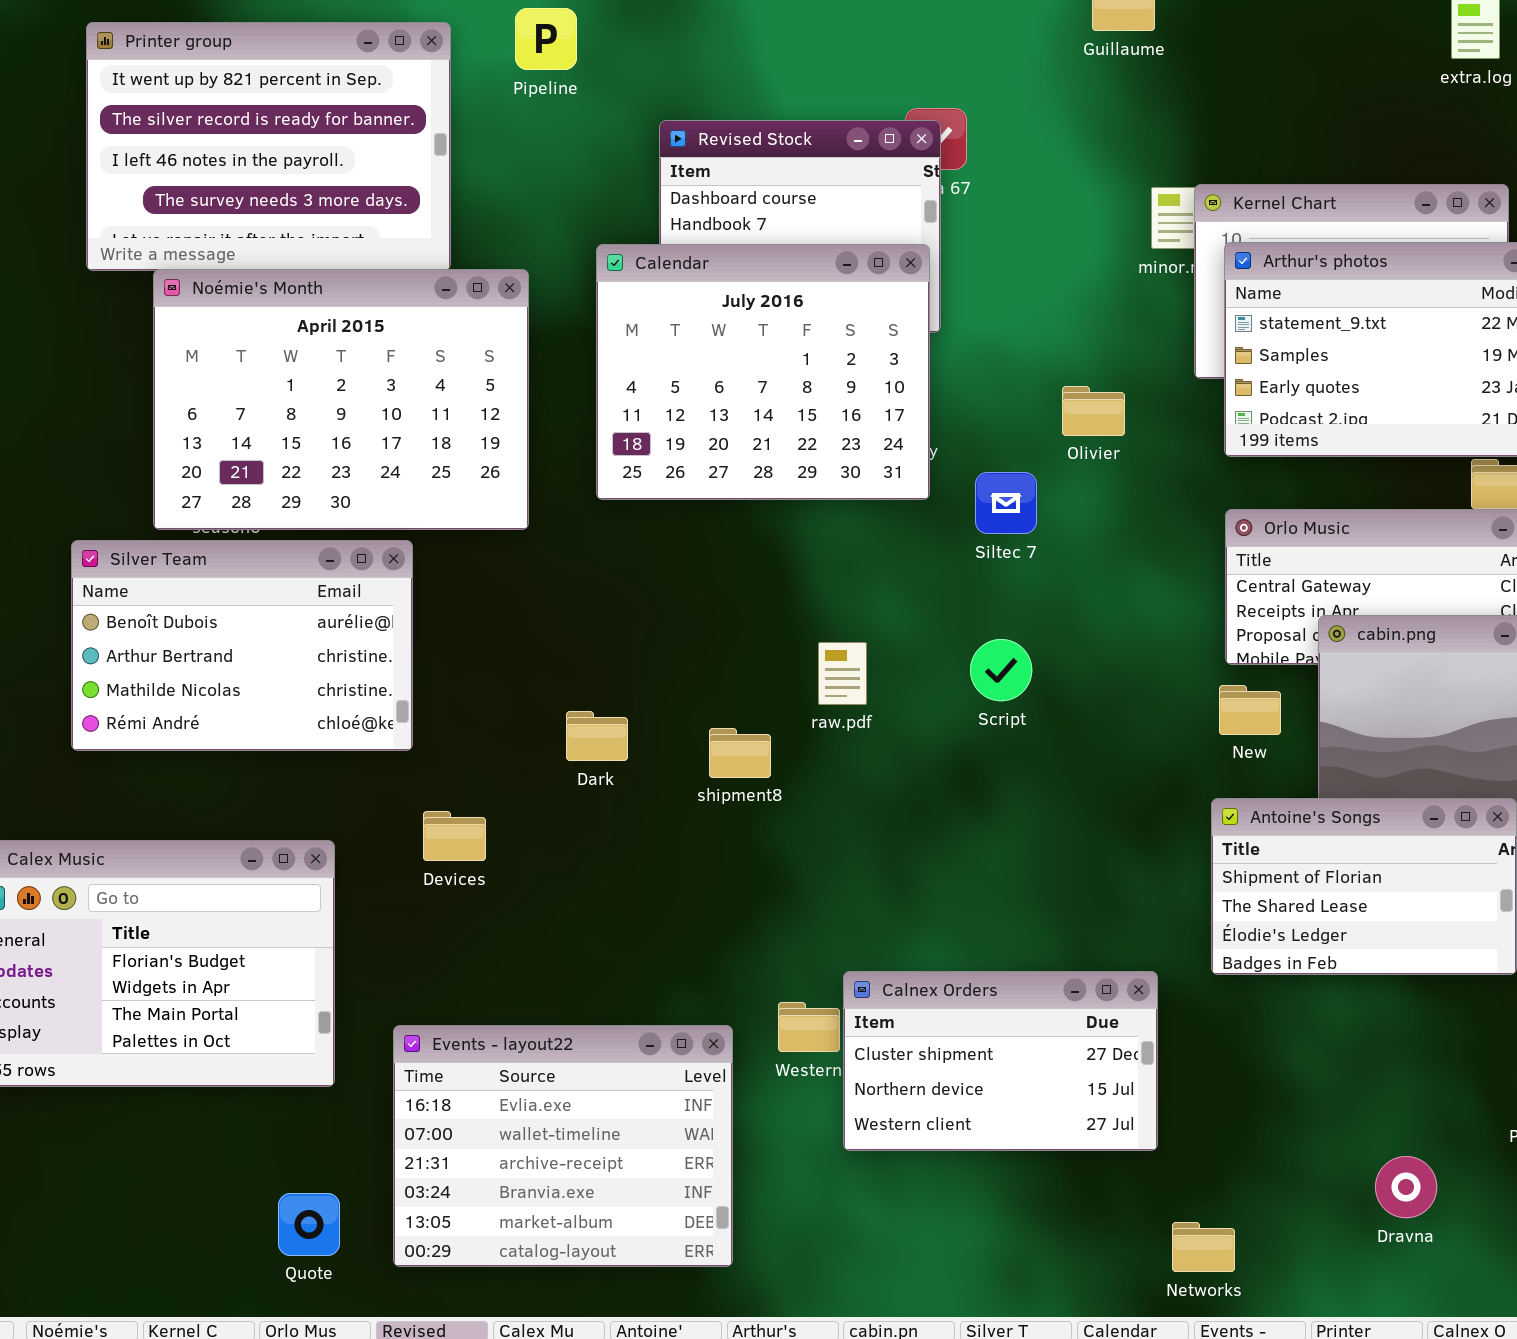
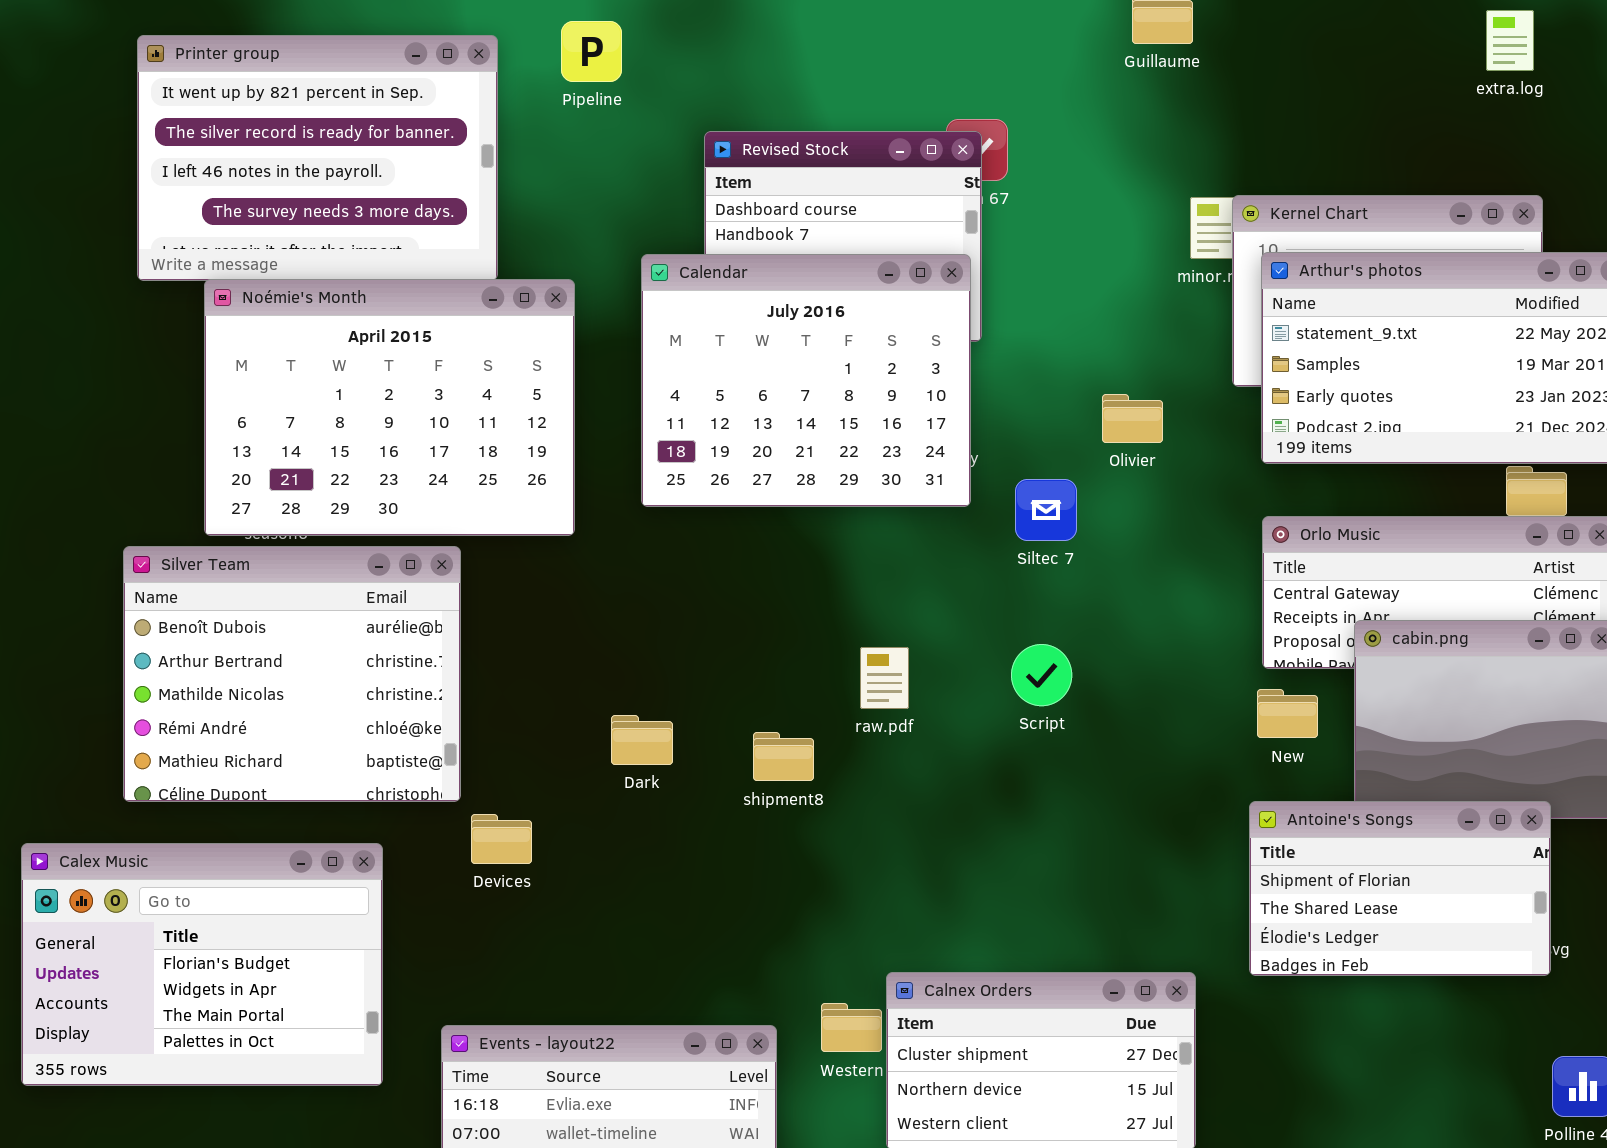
Silver Team: [71,540,413,751] -> [123,546,461,802], resized

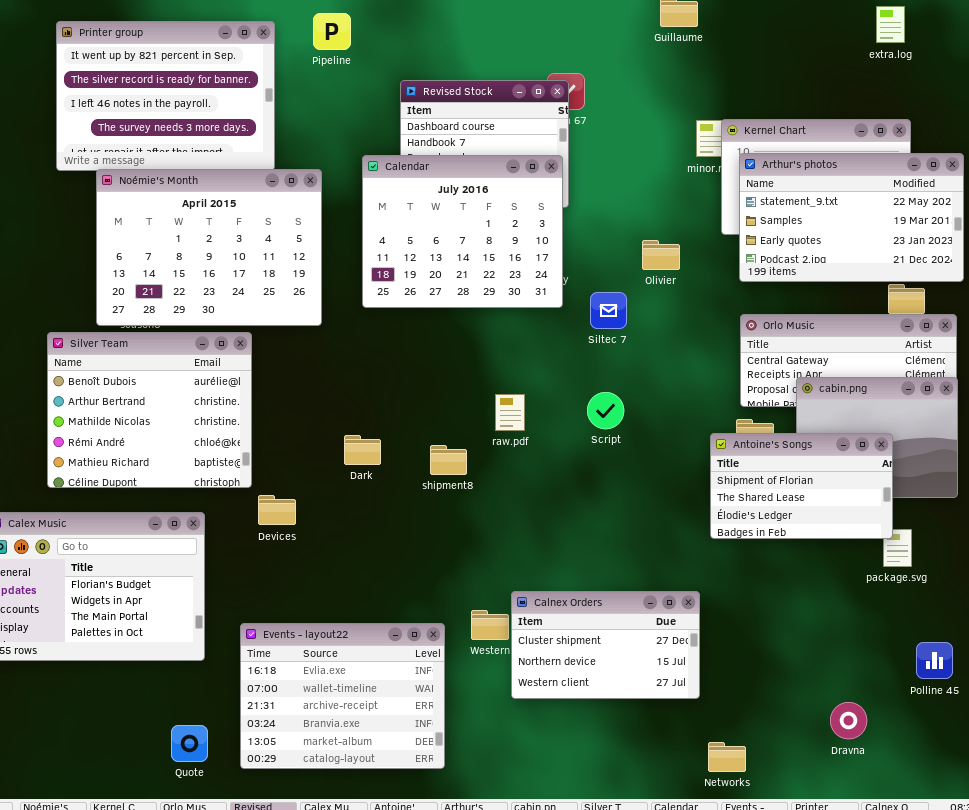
Antoine's Songs: [1249,801,1551,976] -> [710,433,893,539], moved

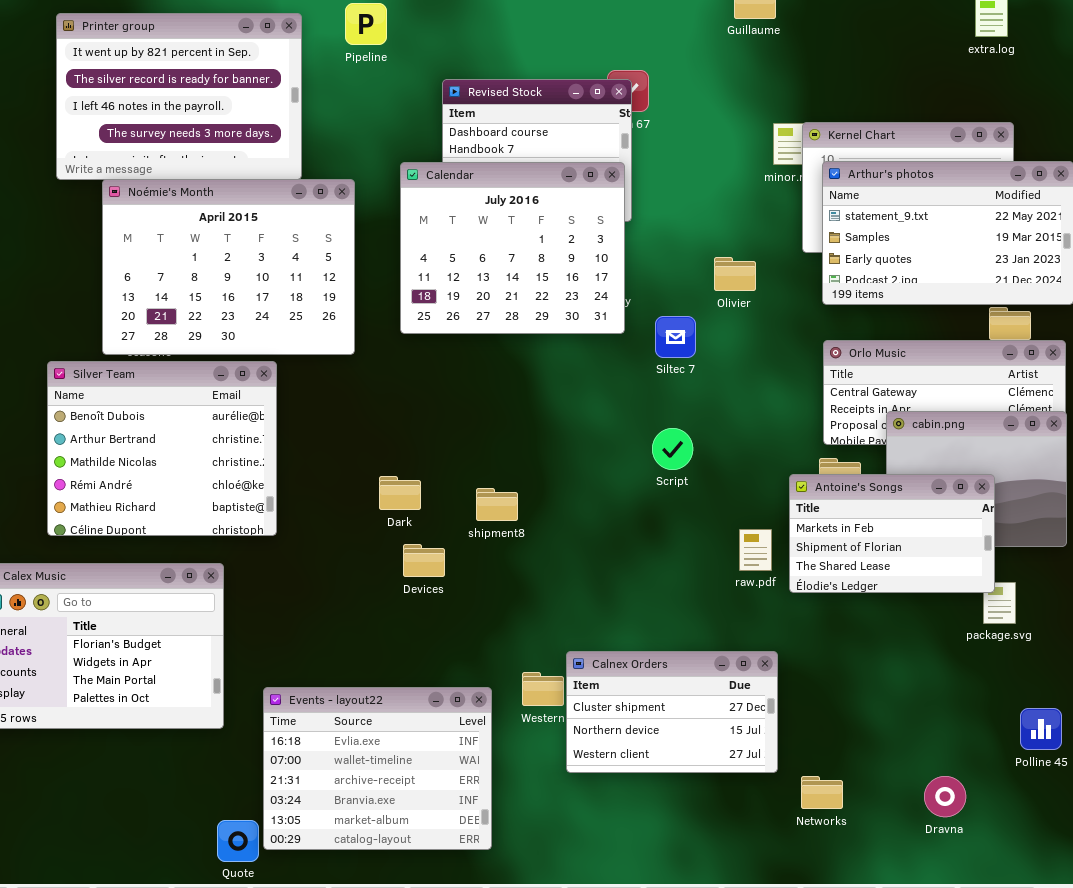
raw.pdf: [495,394,525,431] -> [739,529,772,571], moved
Antoine's Songs: [710,433,893,539] -> [789,474,995,593], scrolled up 1 row
Devices: [258,495,296,525] -> [403,544,445,577], moved
Quote: [171,725,208,762] -> [217,820,259,862], moved
Networks: [708,742,746,772] -> [801,776,843,809], moved

